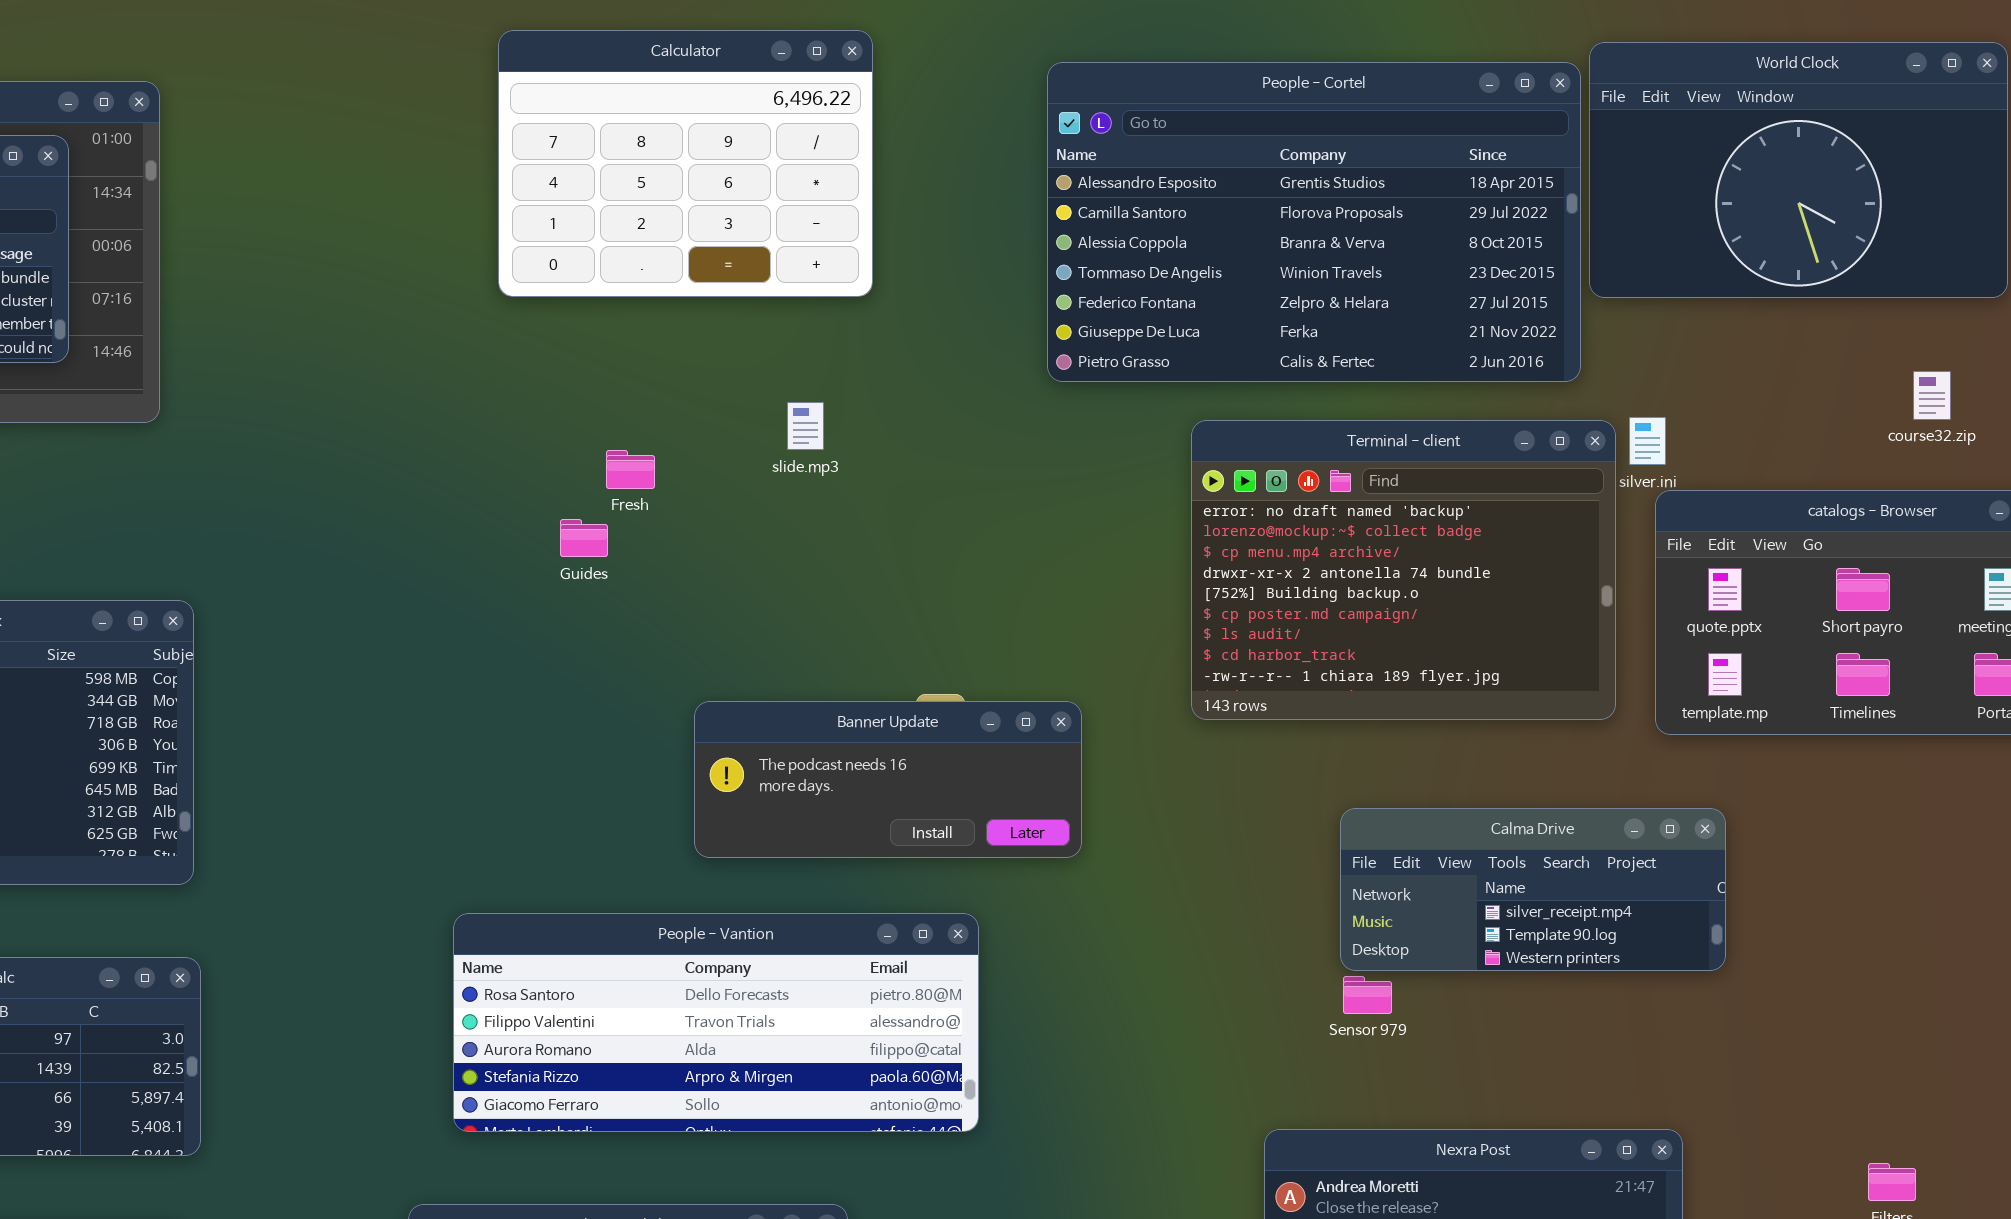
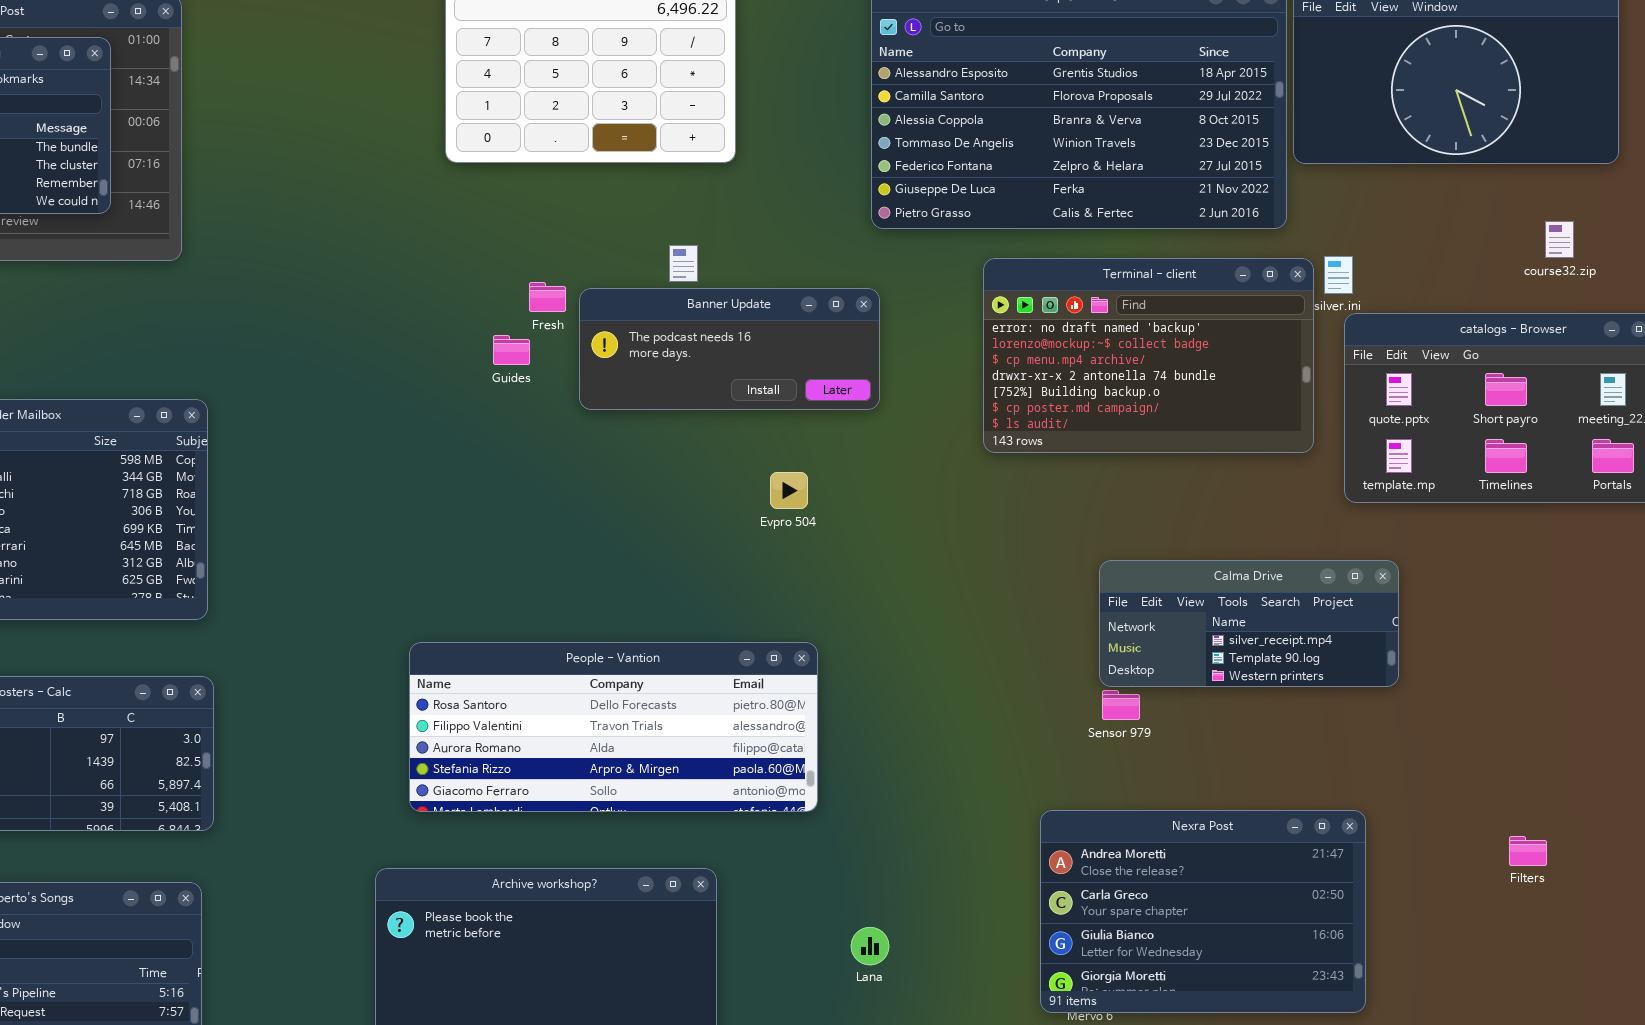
Terminal - client: [1191,420,1616,720] -> [983,258,1314,453], resized
Banner Update: [694,701,1082,858] -> [579,288,880,410], moved

